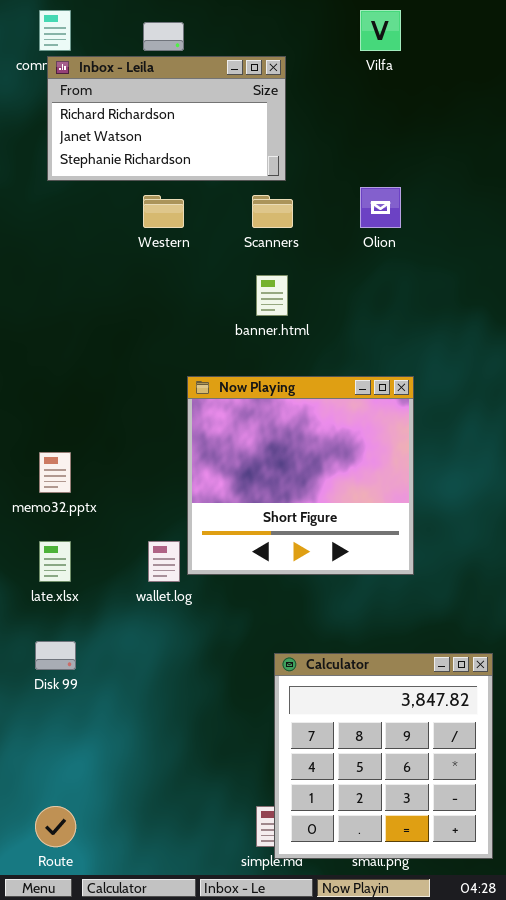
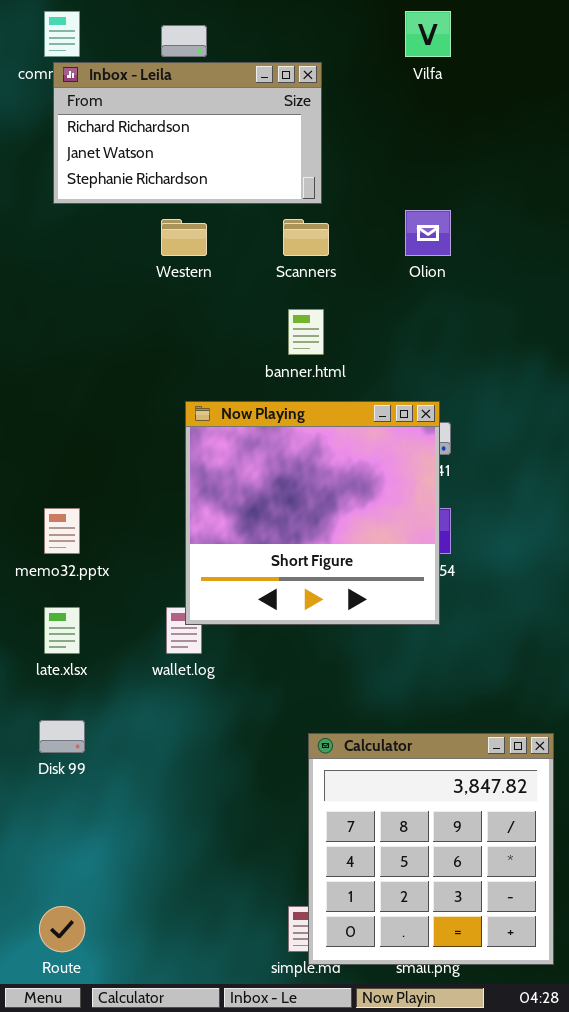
Now Playing: [187,376,414,575] -> [185,401,440,625], moved

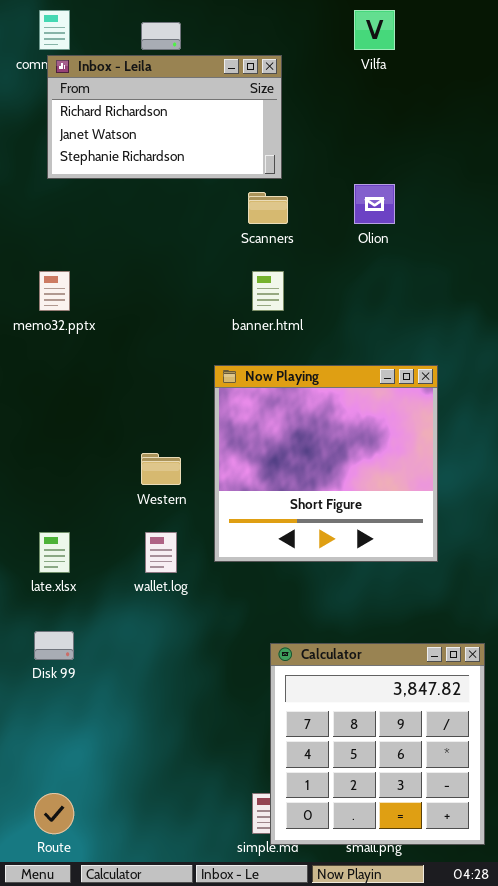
Western: [161,219,207,256] -> [141,453,181,485], moved
Now Playing: [185,401,440,625] -> [214,365,438,562], moved
memo32.pptx: [44,508,80,554] -> [39,271,70,311], moved

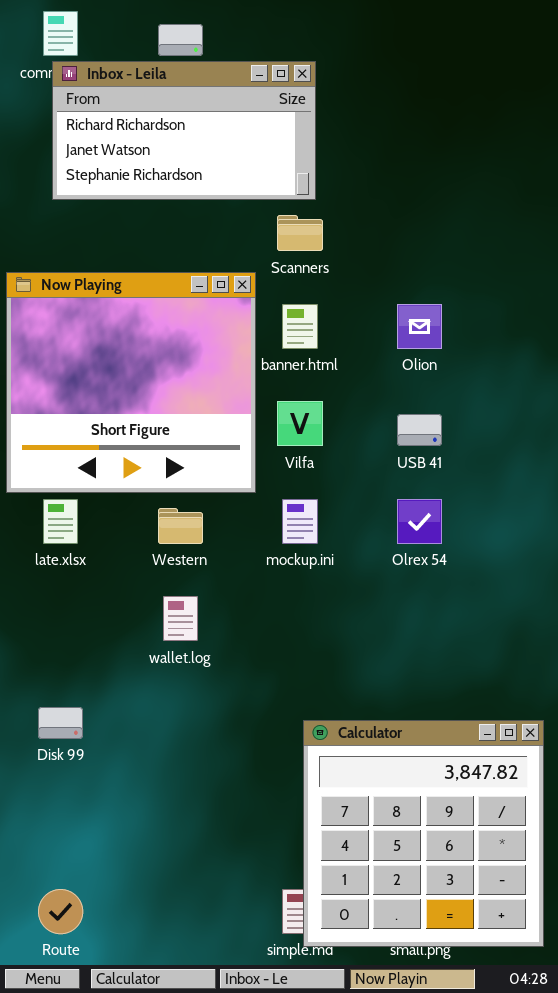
Vilfa: [354,10,395,50] -> [277,401,323,446], moved
Olion: [354,184,395,224] -> [397,304,442,349], moved
Now Playing: [214,365,438,562] -> [6,272,256,493], moved
late.xlsx: [39,532,70,573] -> [43,499,78,544], moved

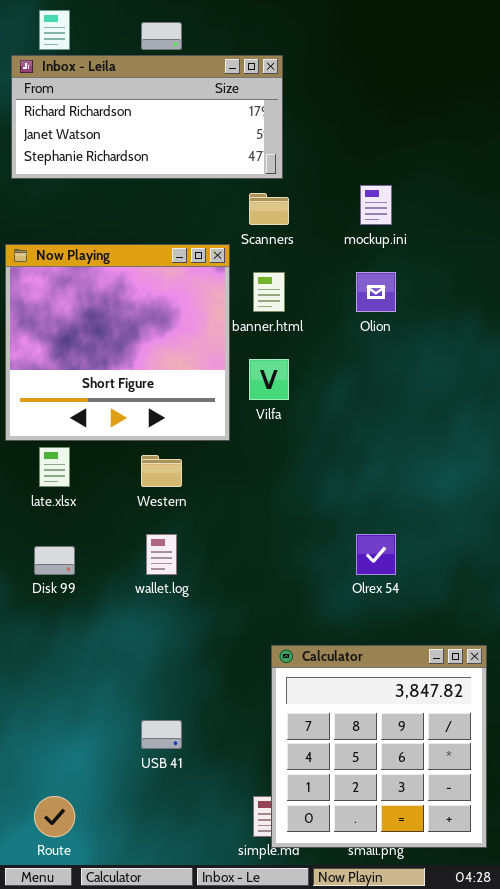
Inbox - Leila: [52,61,316,200] -> [11,55,283,179], resized
USB 41: [397,414,442,446] -> [141,720,182,749], moved
mockup.ini: [282,499,318,544] -> [360,185,392,225], moved
Olrex 54: [397,499,442,544] -> [356,534,396,575], moved
Disk 99: [38,707,83,739] -> [34,546,75,575], moved

